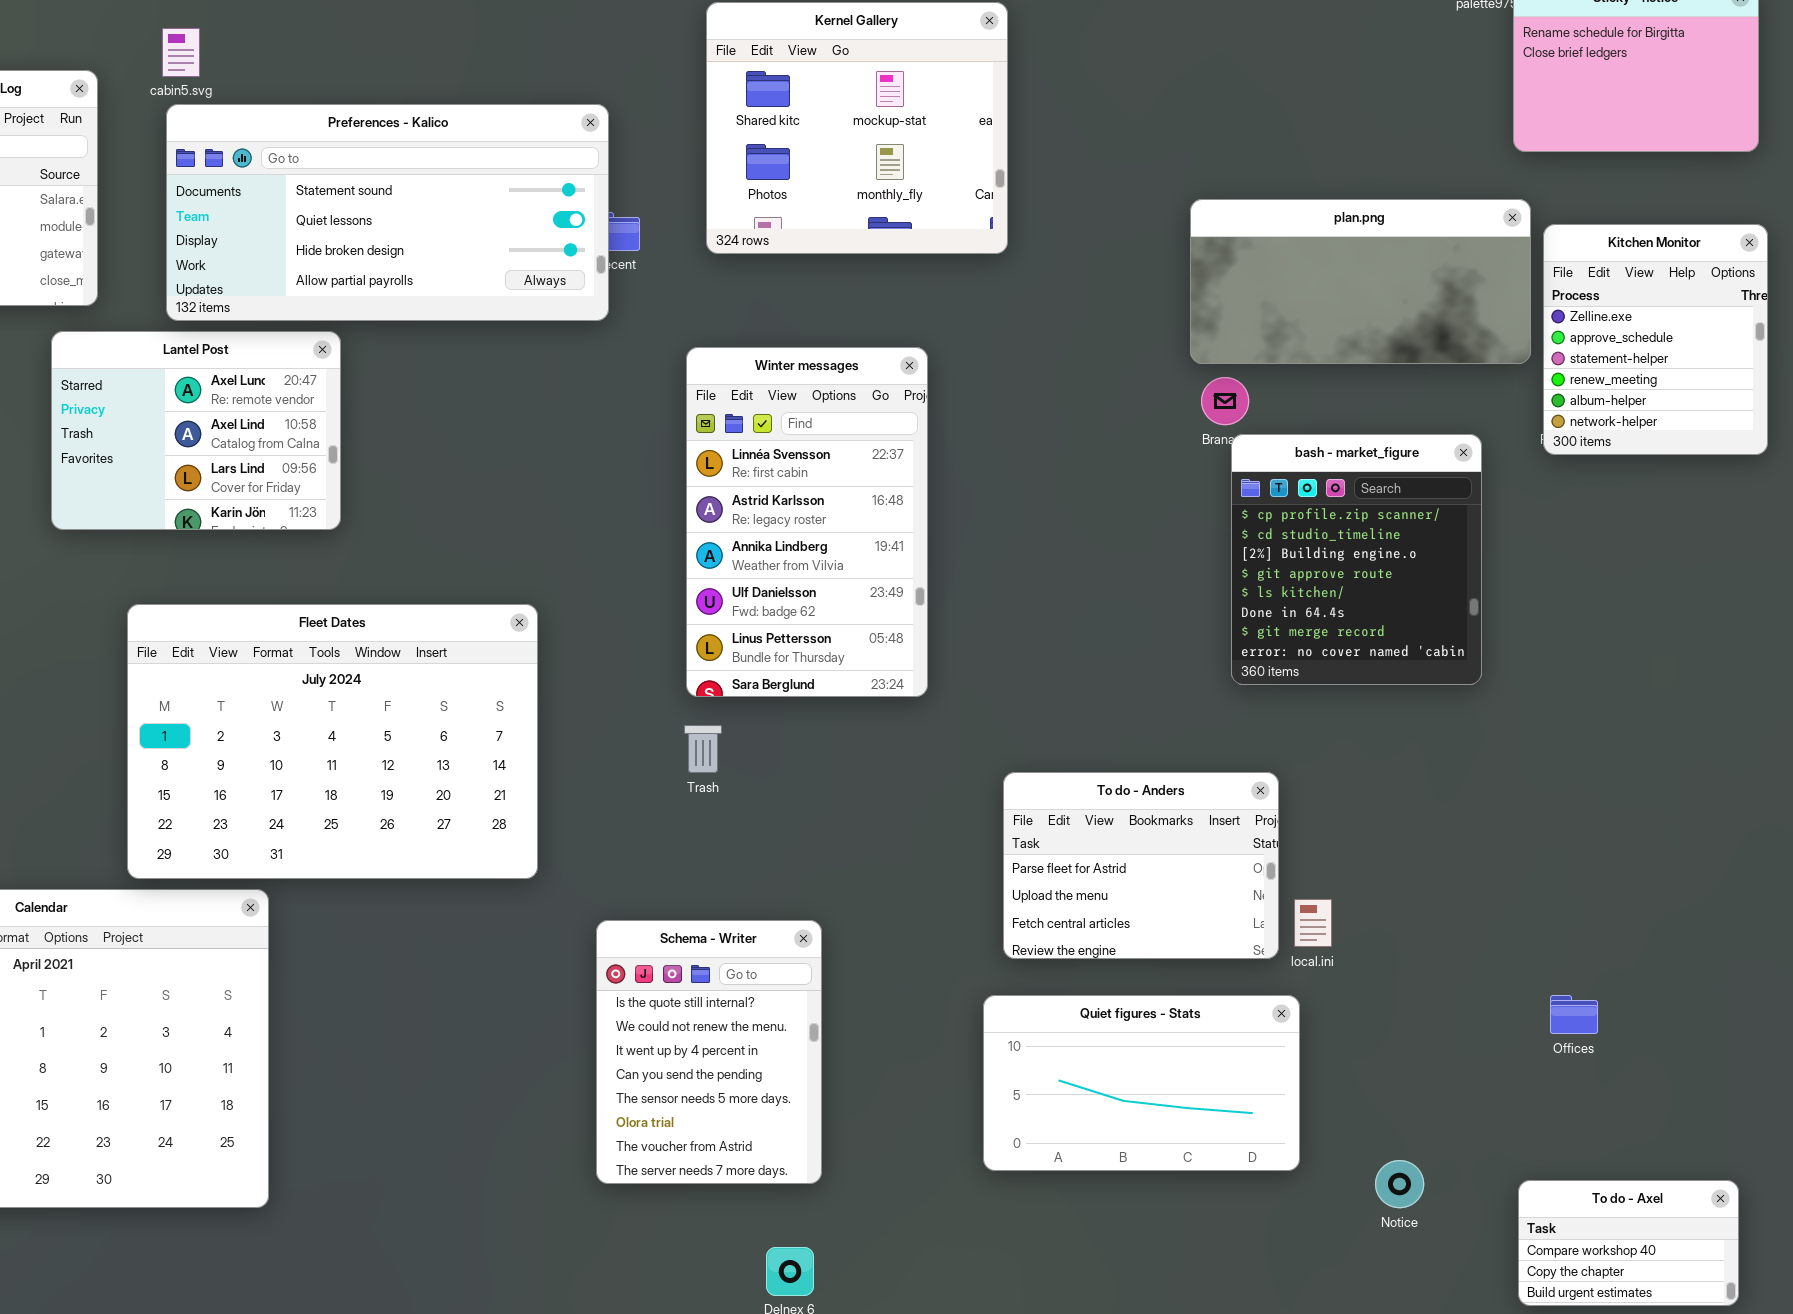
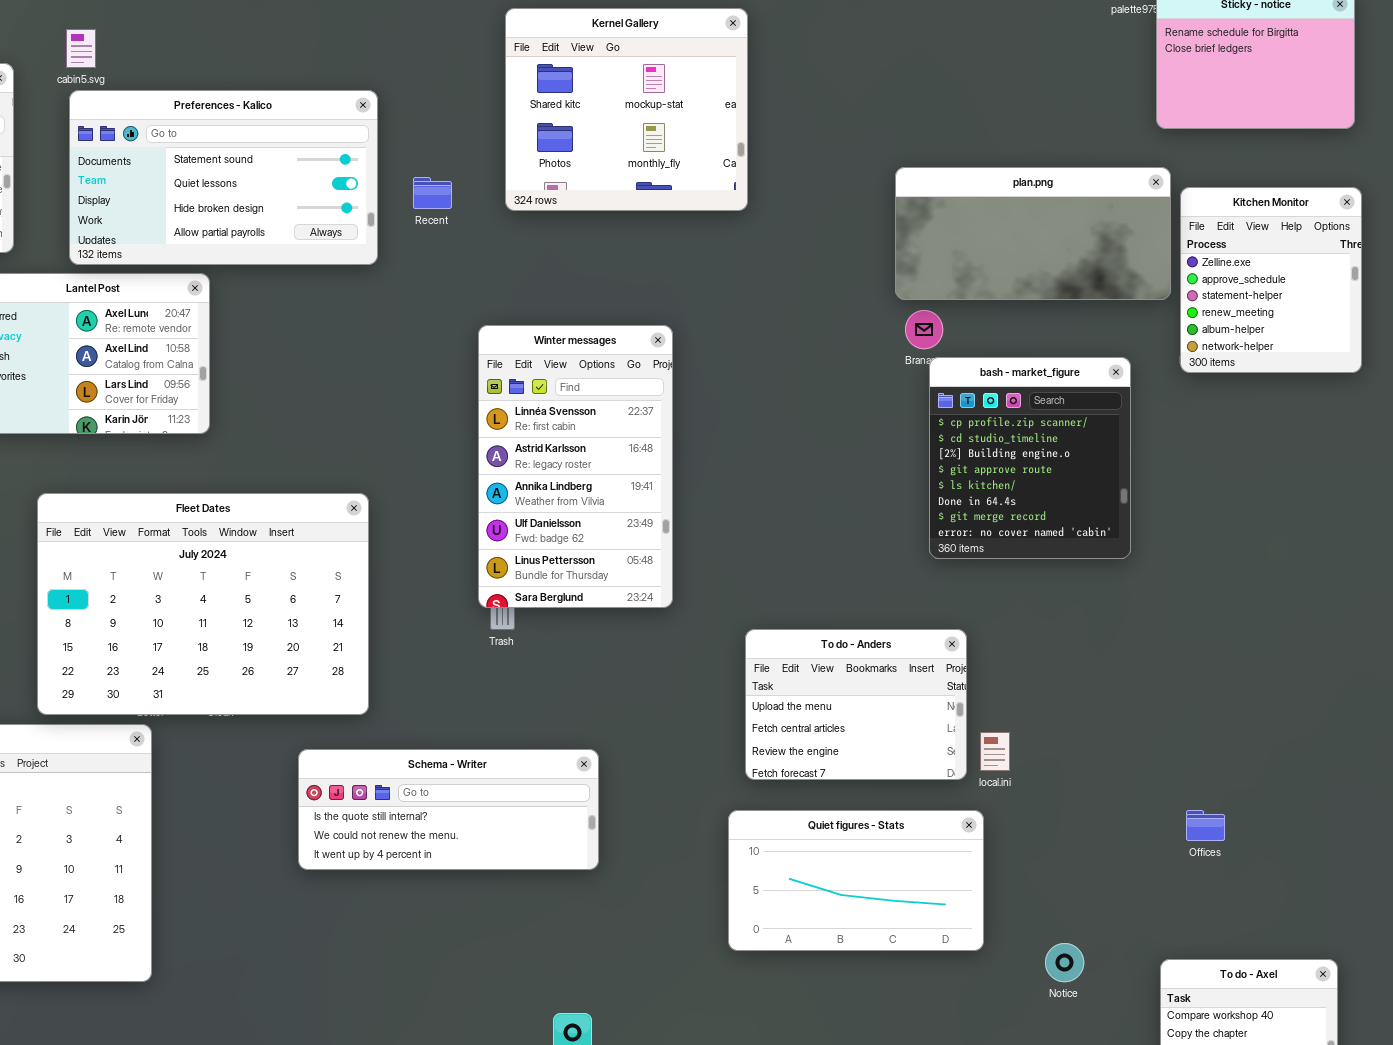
Preferences - Kalico: [166,104,609,321] -> [69,90,378,265], resized
Winter messages: [686,347,928,697] -> [478,325,673,608], moved
To do - Anders: [1003,772,1279,959] -> [745,629,967,780], scrolled down 1 row
Schema - Writer: [596,920,822,1184] -> [298,749,599,870], resized

